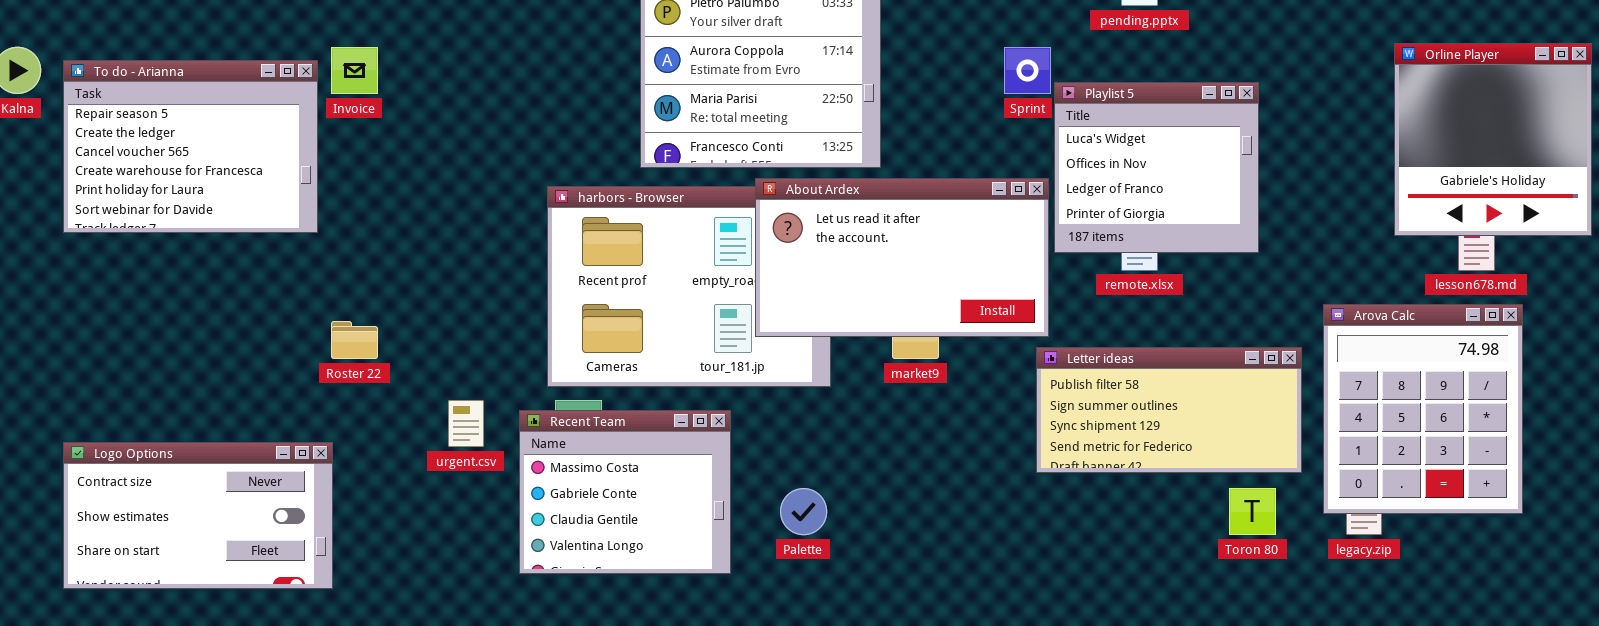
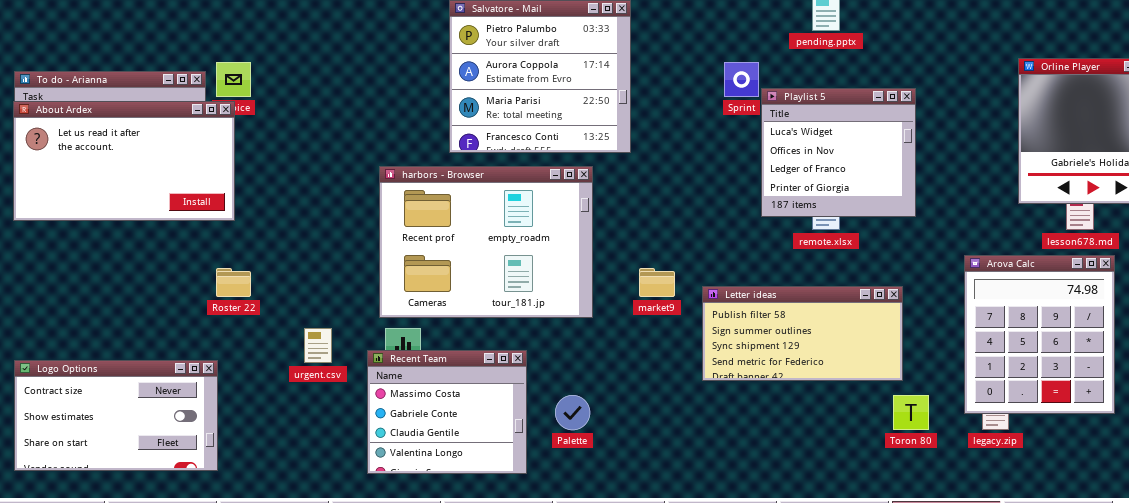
About Ardex: [755,178,1049,337] -> [13,101,235,221], moved
Letter ideas: [1036,347,1302,473] -> [702,286,903,381], moved
Recent Team: [519,410,731,574] -> [367,350,527,474], moved

